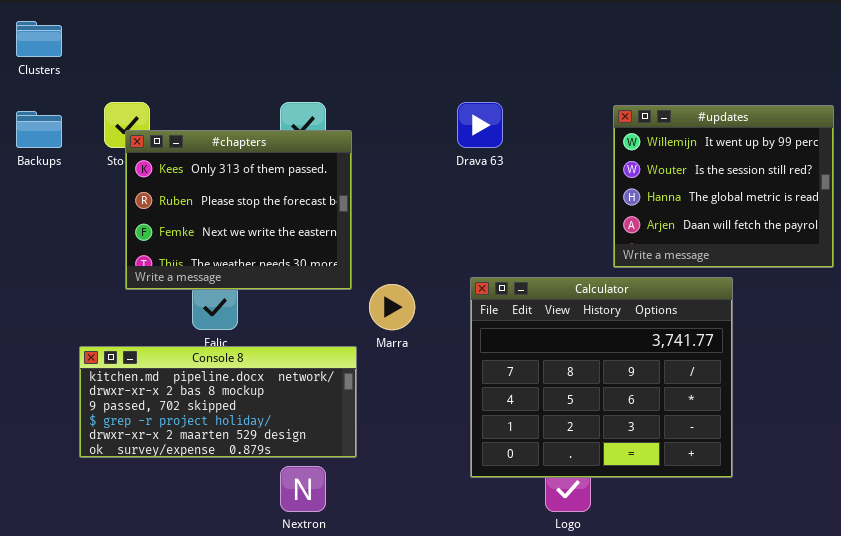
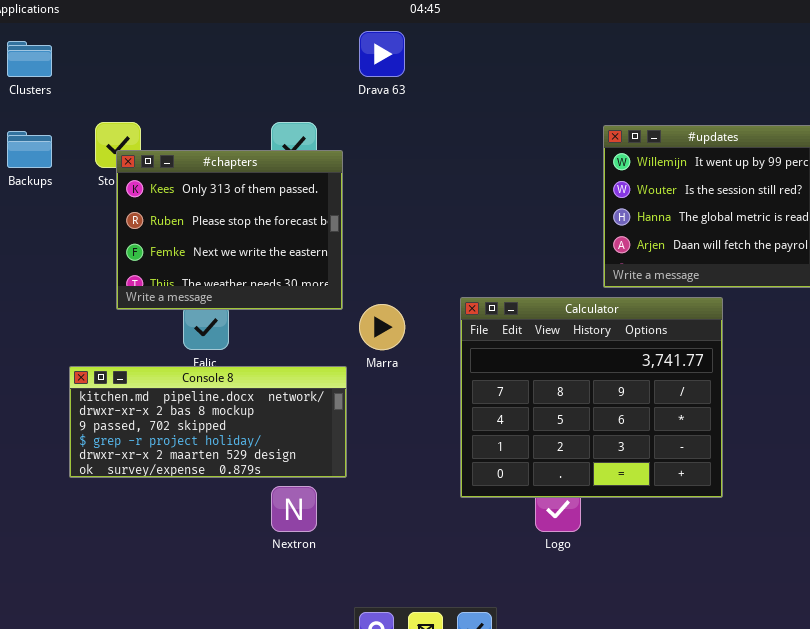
Drava 63: [457,102,503,148] -> [359,31,405,77], moved

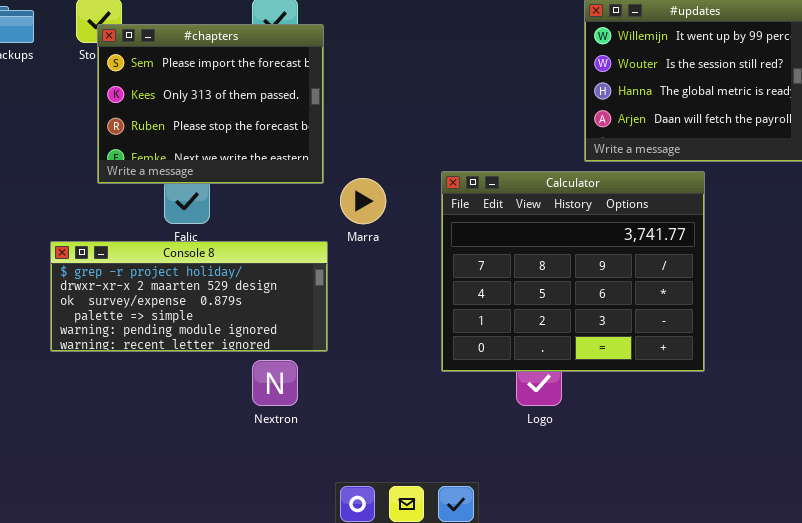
#chapters: [116,150,343,310] -> [97,24,324,184], scrolled up 1 row
Console 8: [69,366,347,478] -> [50,241,328,352], scrolled down 3 rows

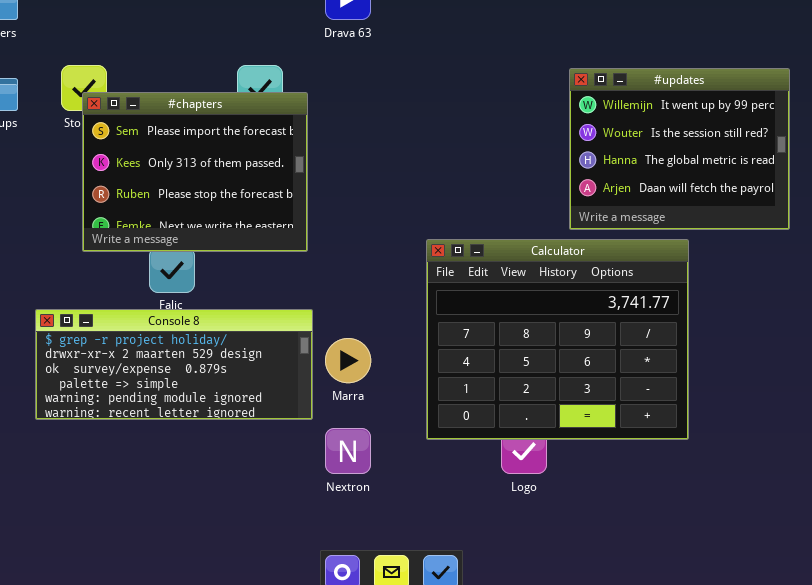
Marra: [340,178,386,224] -> [325,338,371,383], moved
Nextron: [252,360,298,406] -> [325,428,371,474], moved

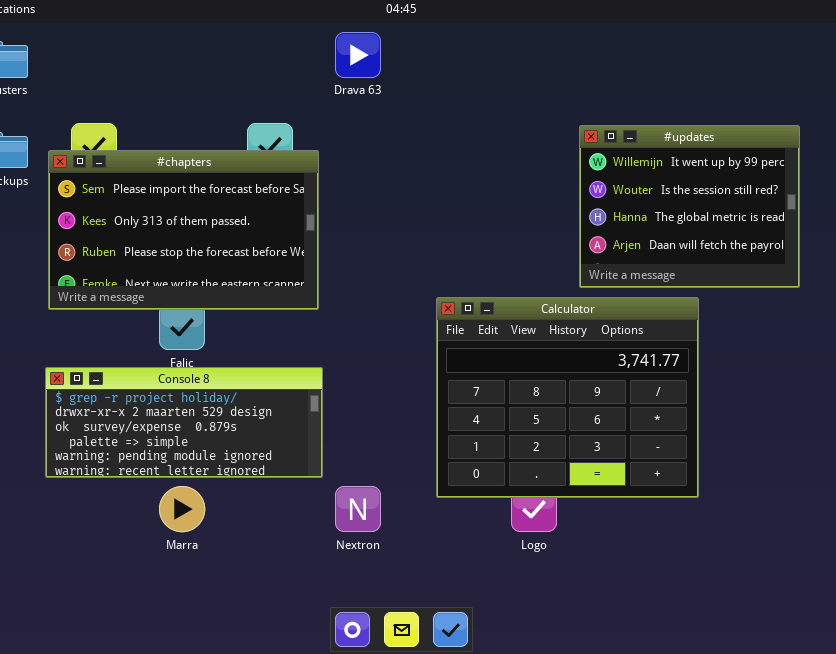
#chapters: [82,92,308,252] -> [48,150,319,310], resized
Marra: [325,338,371,383] -> [159,486,205,532], moved

